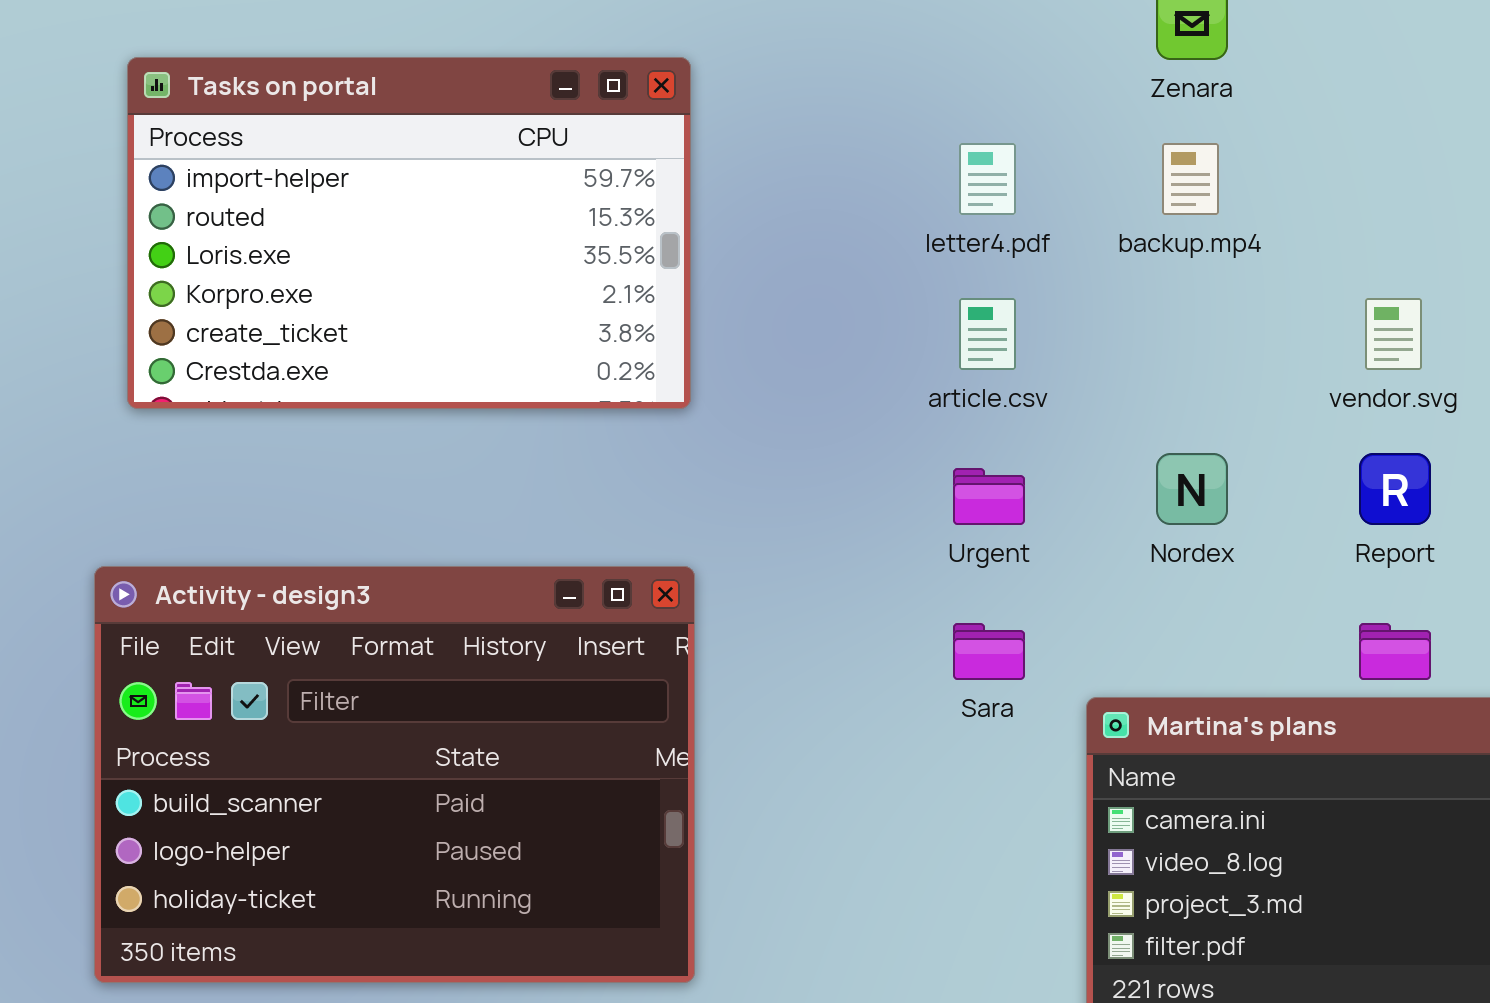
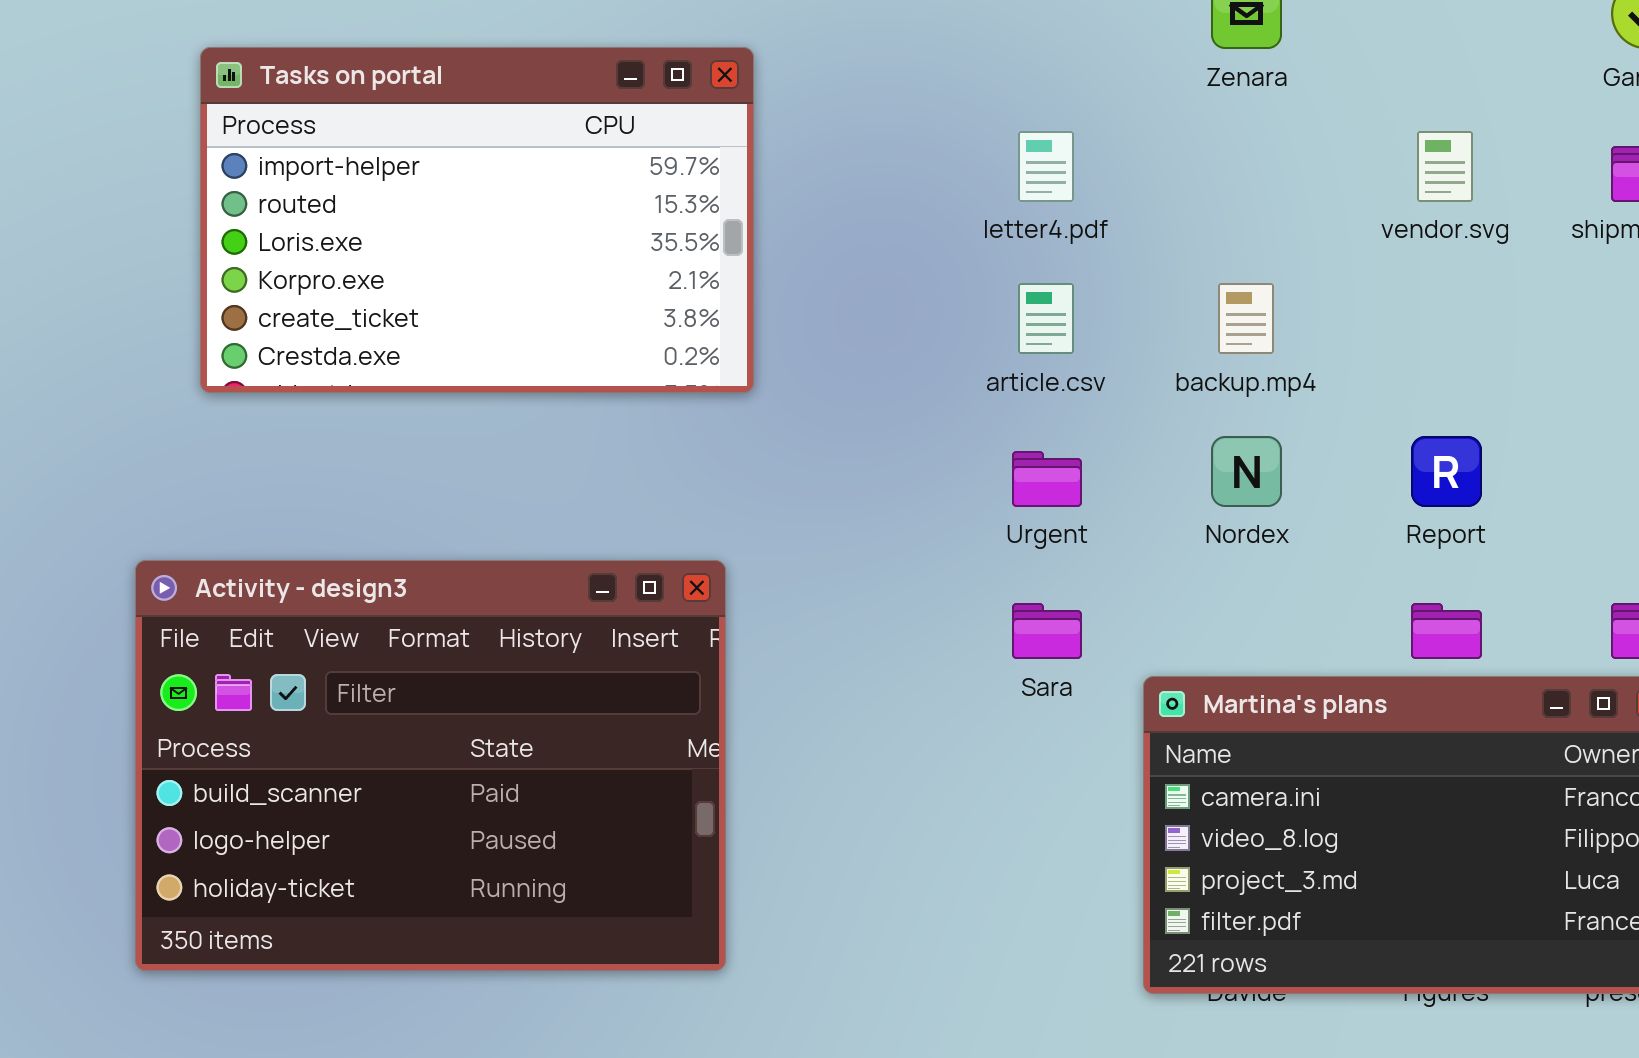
backup.mp4: [1162,143,1219,215] -> [1218,283,1274,354], moved
vendor.svg: [1365,298,1422,370] -> [1417,131,1473,202], moved
Activity - design3: [94,566,695,983] -> [135,560,726,971], moved

